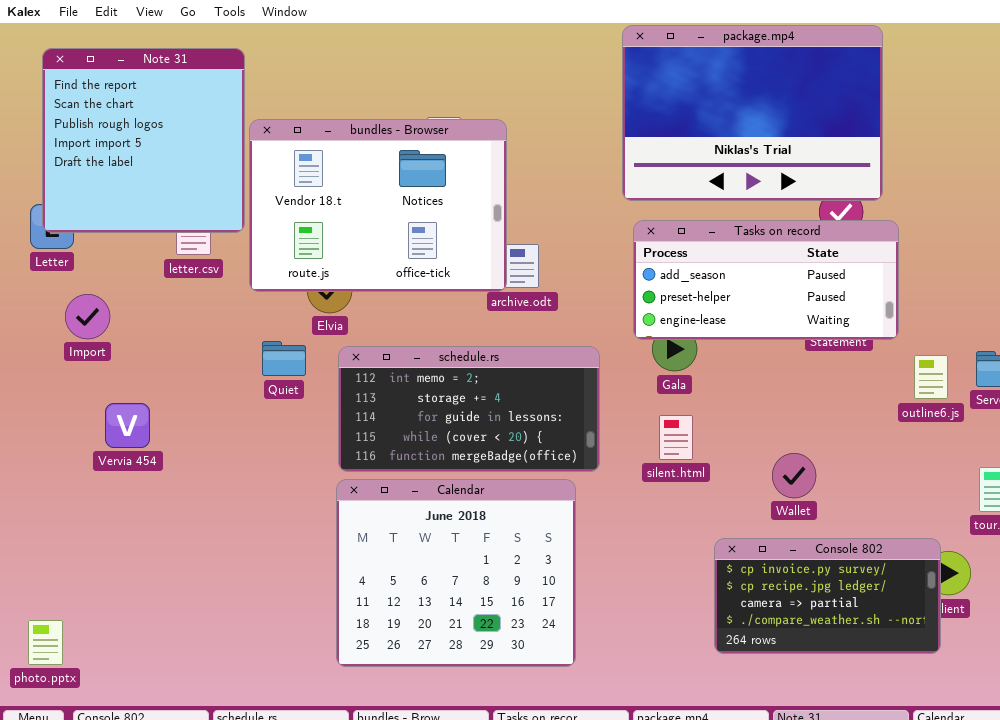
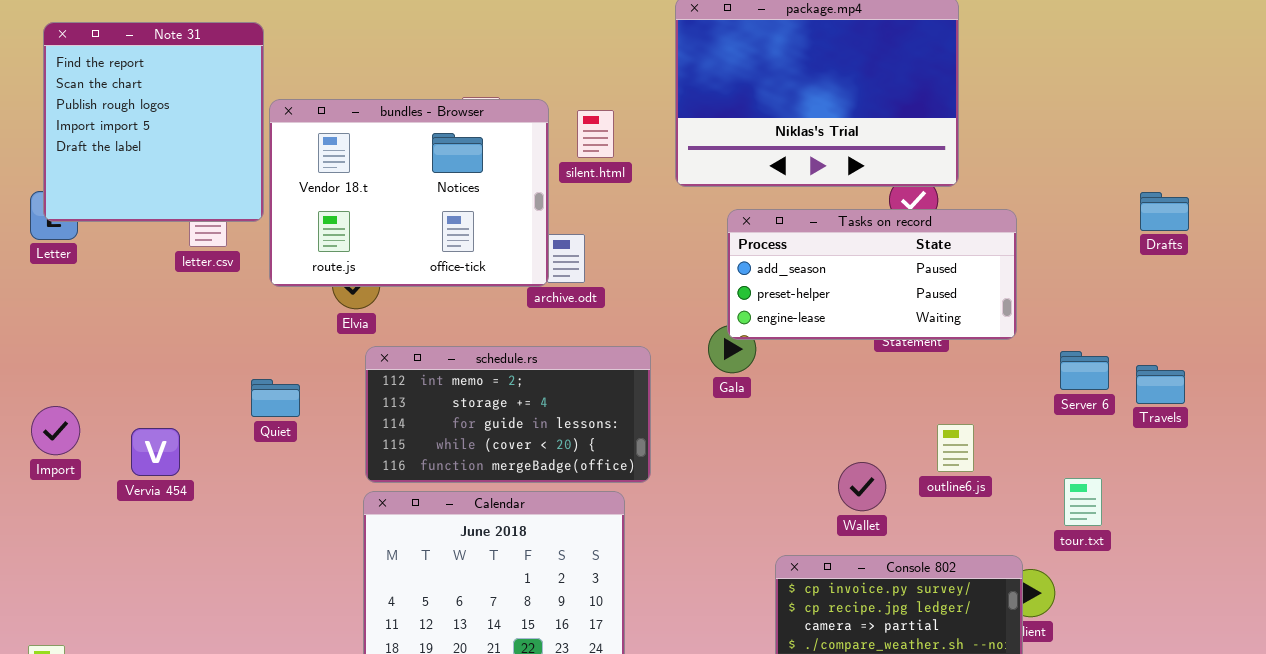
Tasks on record: [633,220,899,340] -> [727,209,1017,340], moved
Import: [65,294,110,339] -> [31,406,80,455], moved
Quiet: [262,341,306,376] -> [251,379,300,417], moved
outline6.js: [914,355,948,399] -> [937,424,974,472], moved
Vervia 454: [105,403,150,448] -> [131,428,180,476], moved
silent.html: [659,415,693,460] -> [577,110,614,158], moved

